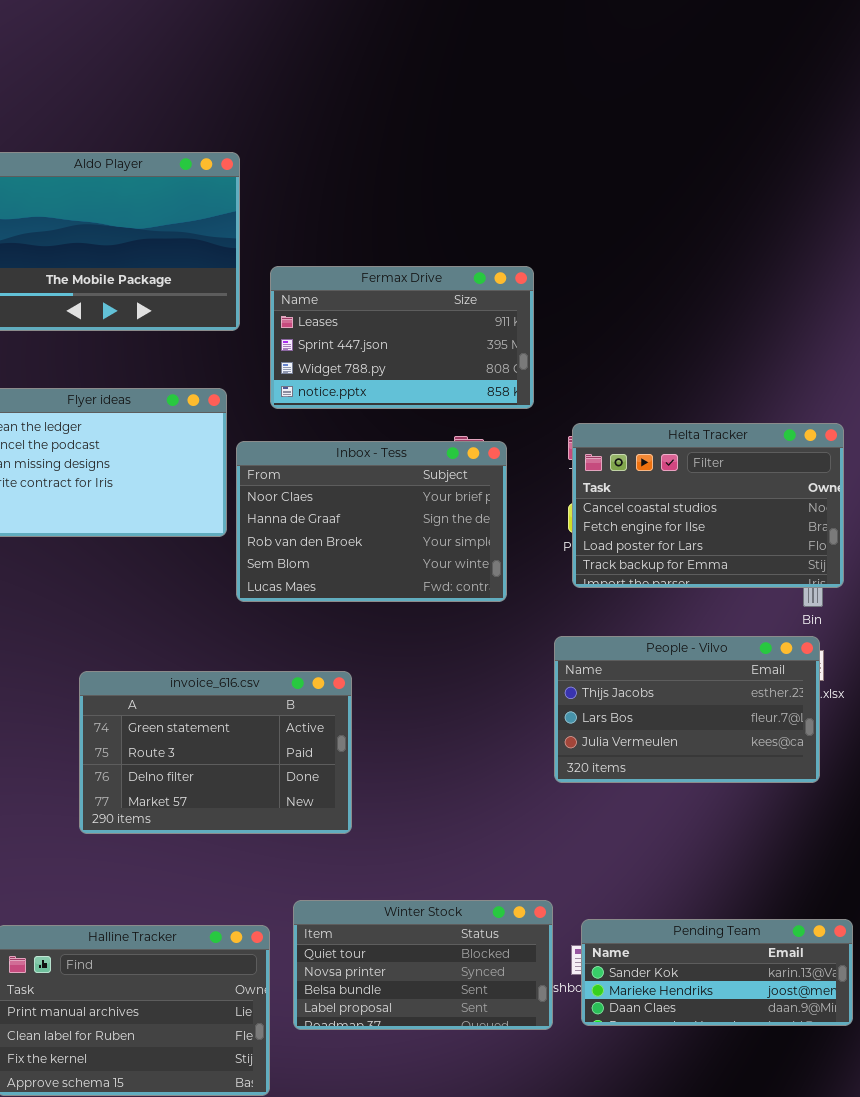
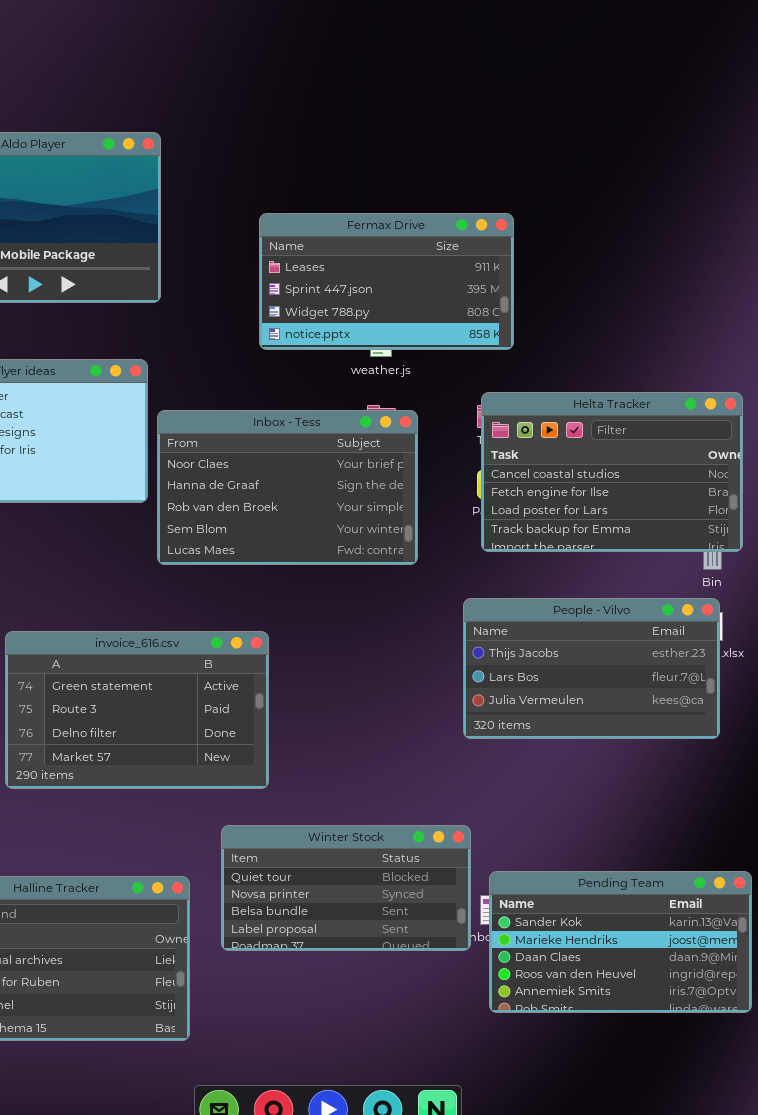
Fermax Drive: [270,266,534,409] -> [259,213,514,350], moved
Winter Stock: [293,900,553,1030] -> [221,825,471,951], moved
Pending Team: [581,919,853,1026] -> [489,871,752,1013], resized

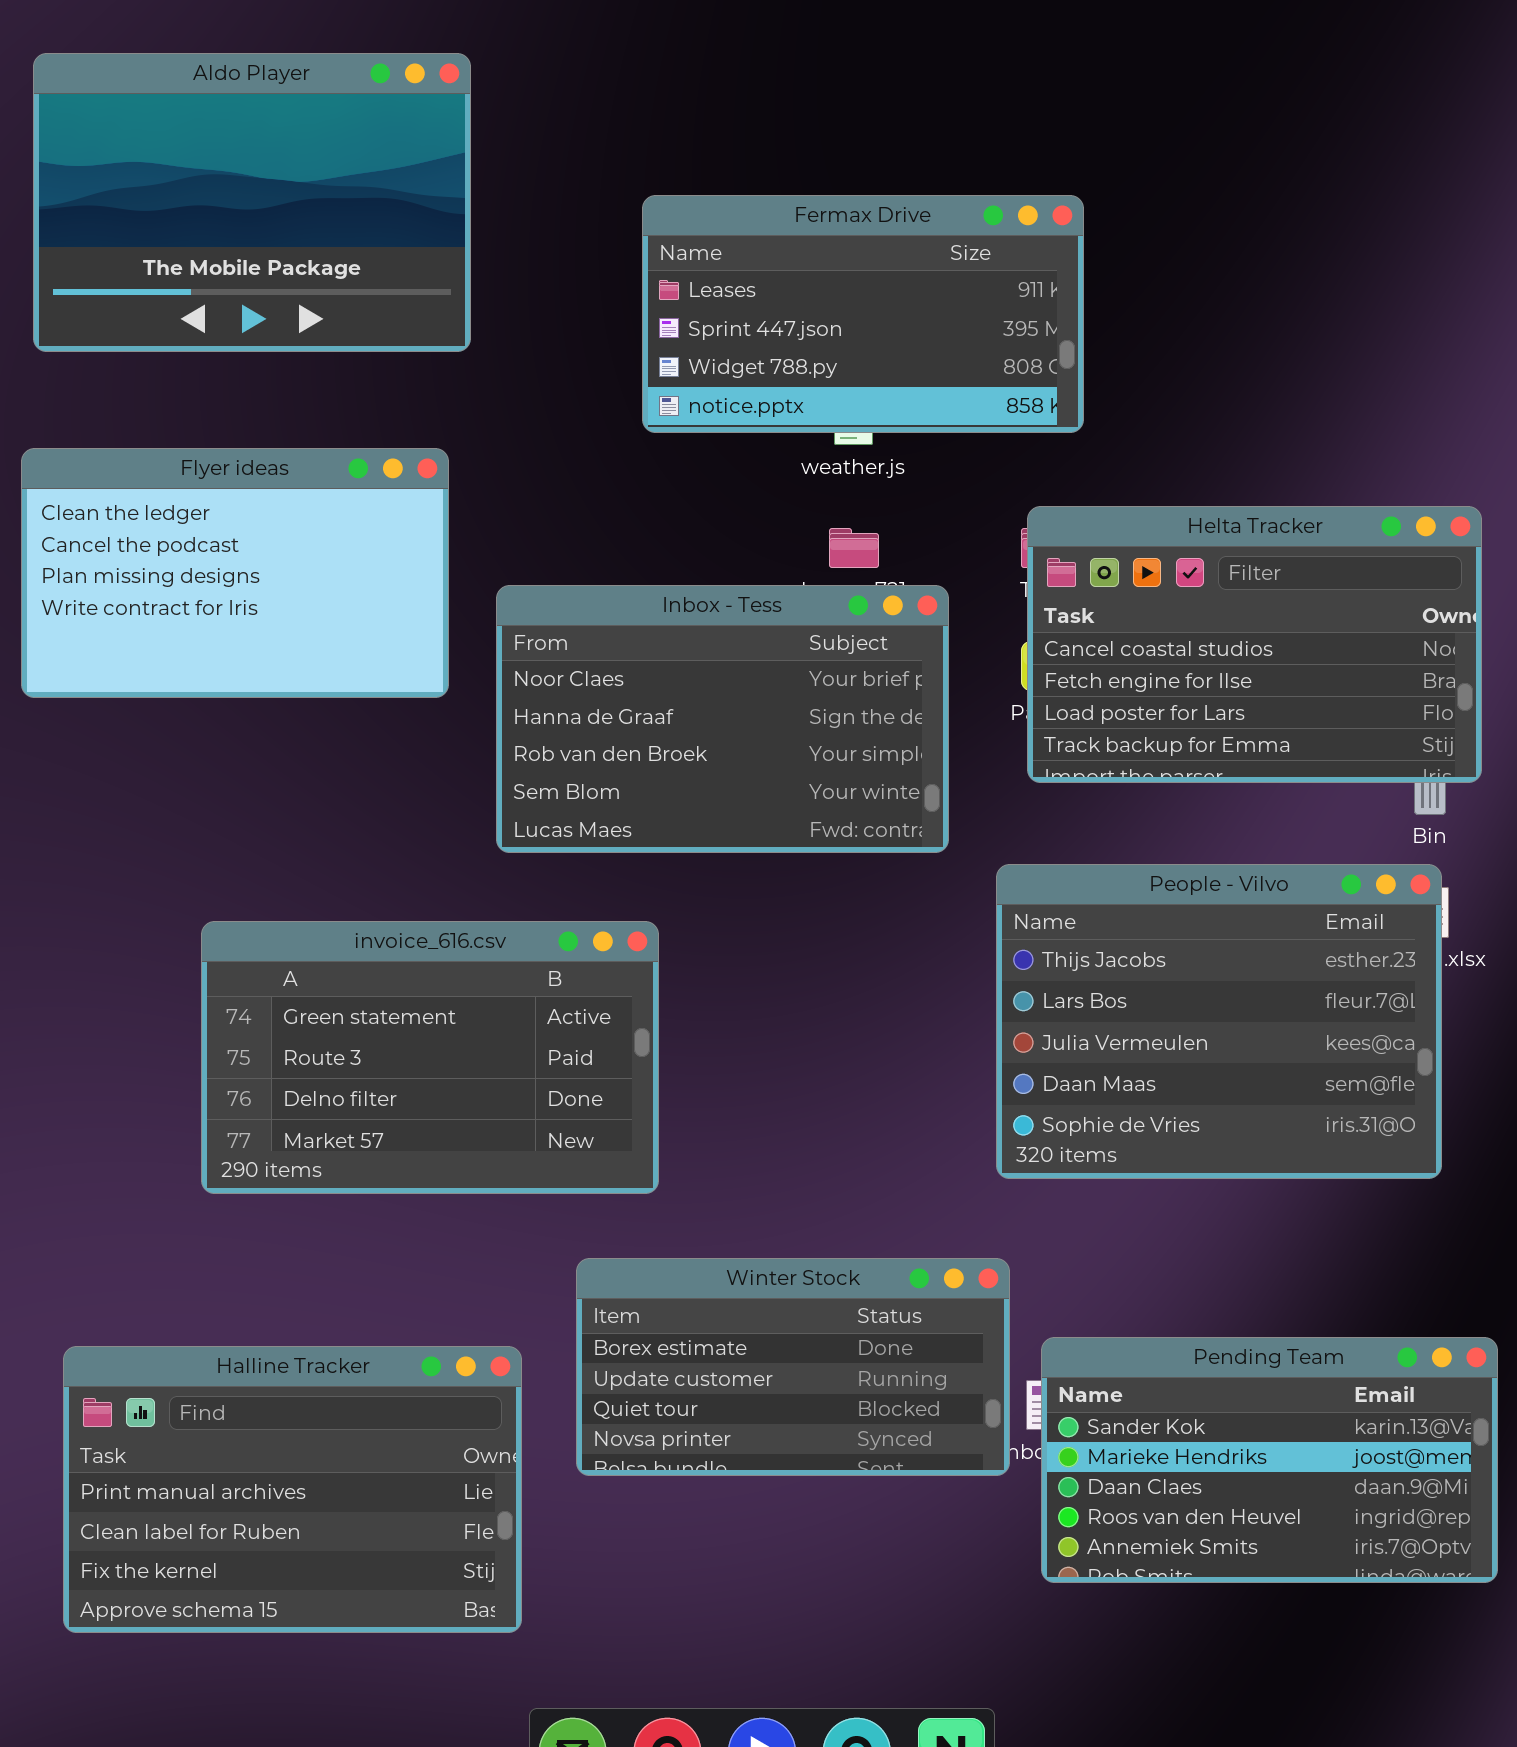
Inbox - Tess: [157,410,418,565] -> [496,585,949,853], moved
People - Vilvo: [463,598,720,739] -> [996,864,1442,1179], resized
Winter Stock: [221,825,471,951] -> [576,1258,1010,1476], scrolled up 2 rows

